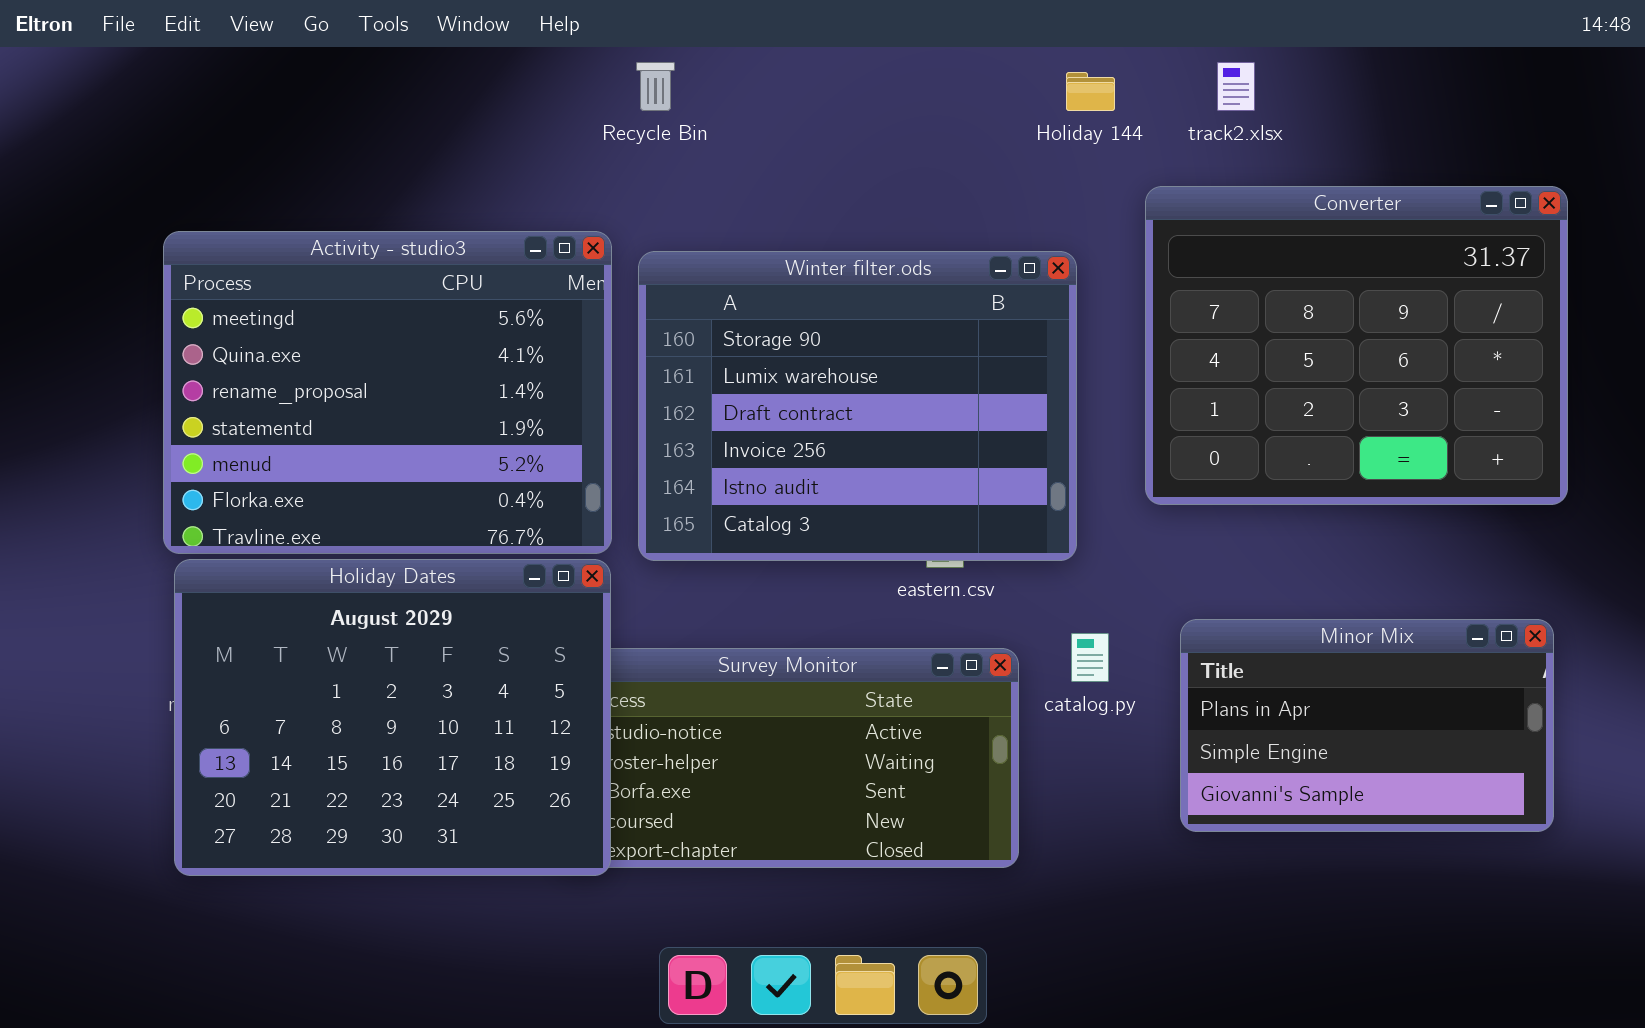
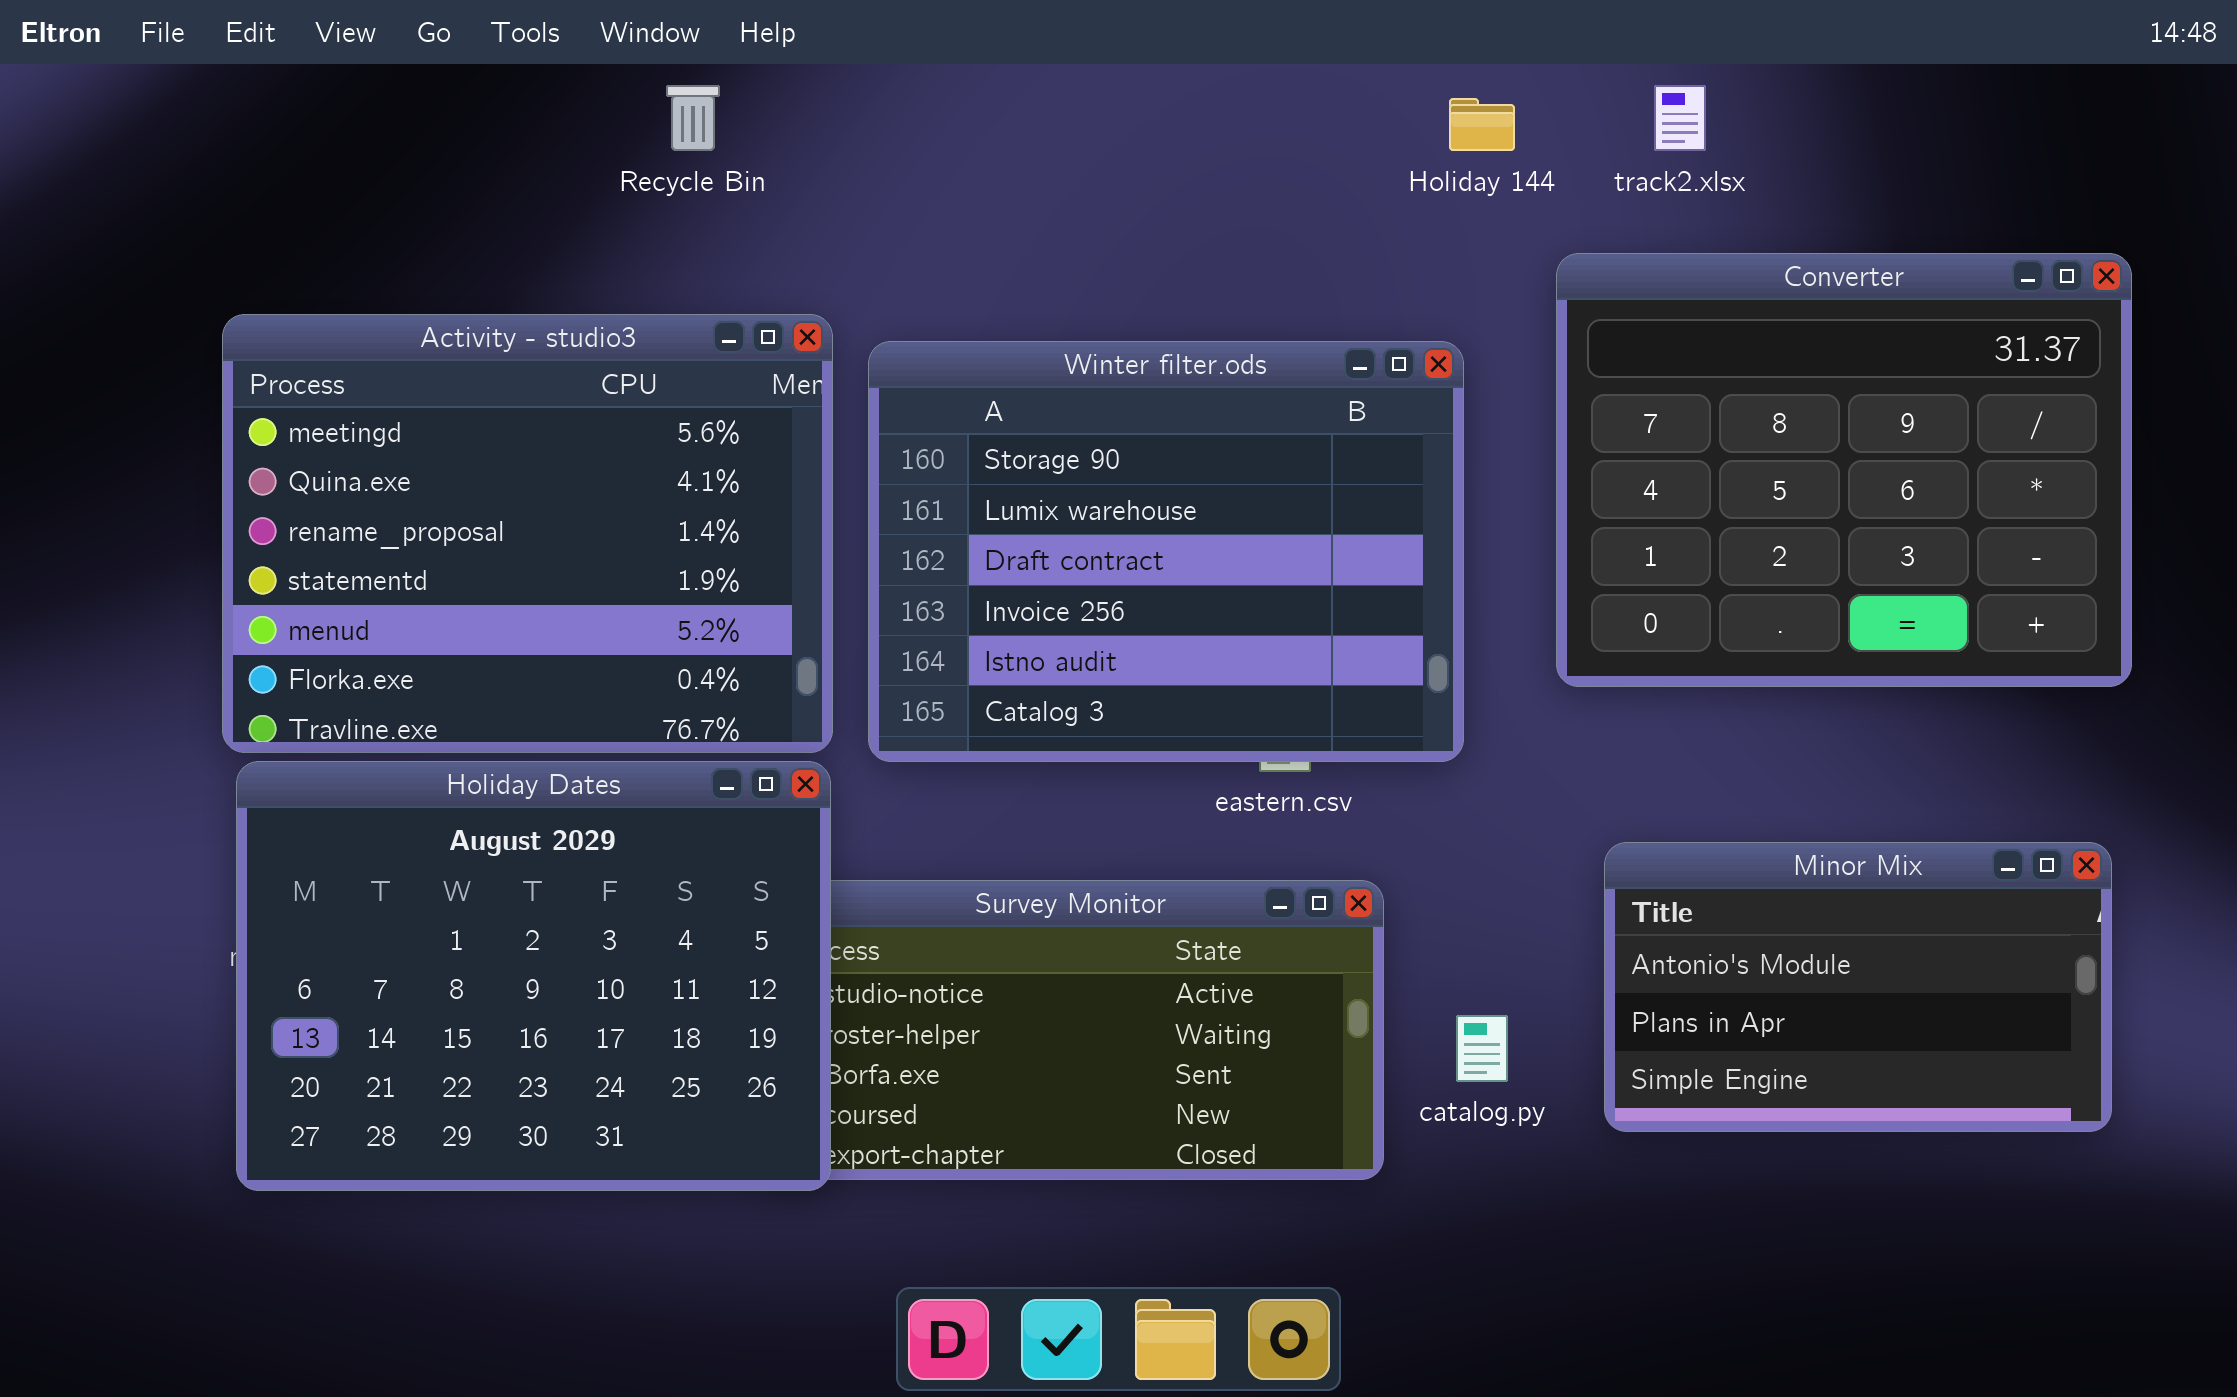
Recycle Bin: [636,62,675,111] -> [666,85,720,151], moved
Minor Mix: [1180,619,1554,832] -> [1604,842,2112,1132], scrolled up 1 row
catalog.py: [1071,633,1109,682] -> [1456,1015,1508,1082], moved

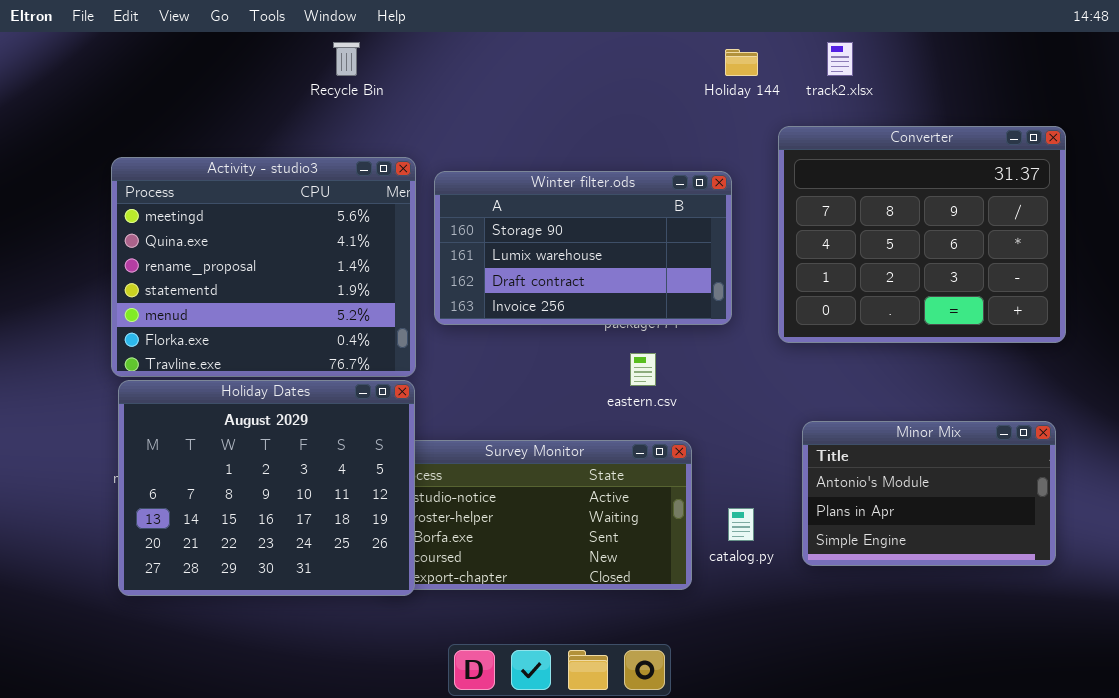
Winter filter.ods: [868,341,1464,762] -> [434,171,732,325], resized

